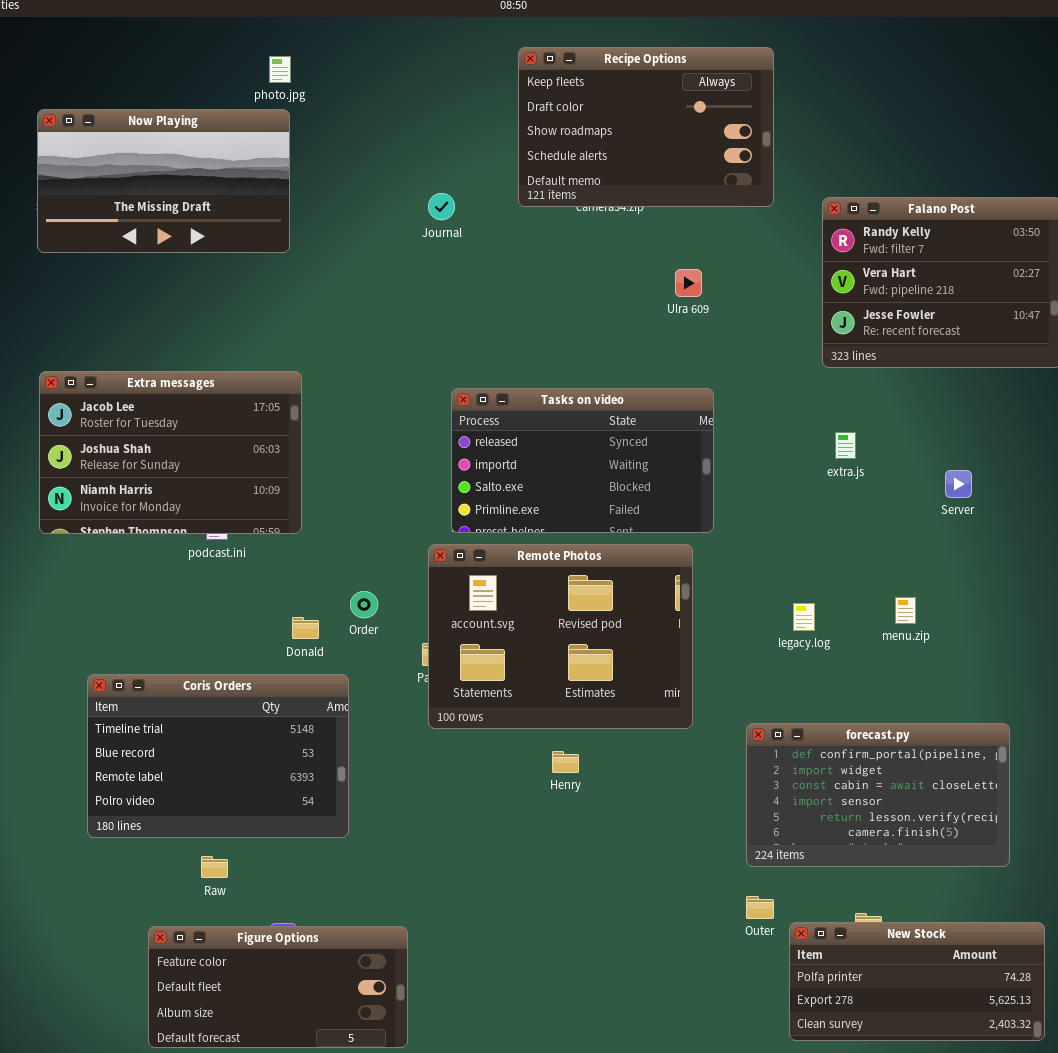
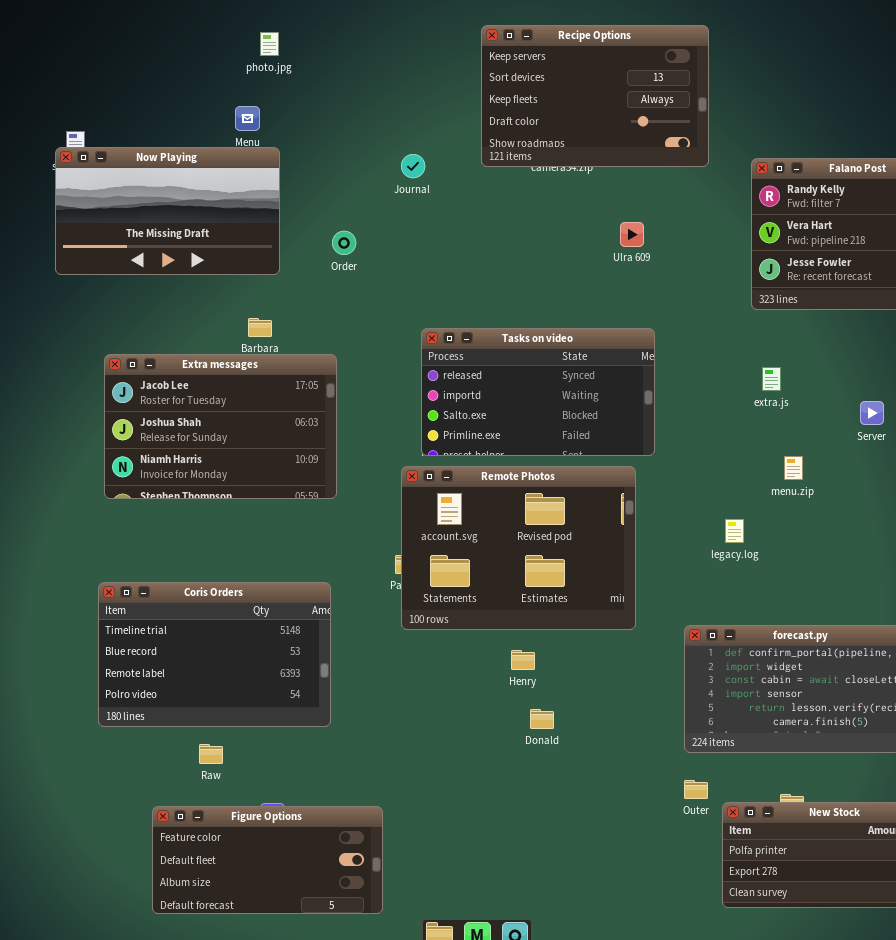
Recipe Options: [518,47,774,207] -> [481,25,709,167], scrolled up 2 rows
Now Playing: [37,109,290,253] -> [55,147,280,275], moved
Extra messages: [39,371,302,534] -> [104,354,337,499], moved
Order: [350,591,378,618] -> [332,231,356,255], moved
menu.zip: [895,597,916,624] -> [784,456,803,480], moved
Donald: [292,617,319,639] -> [530,709,554,729], moved

